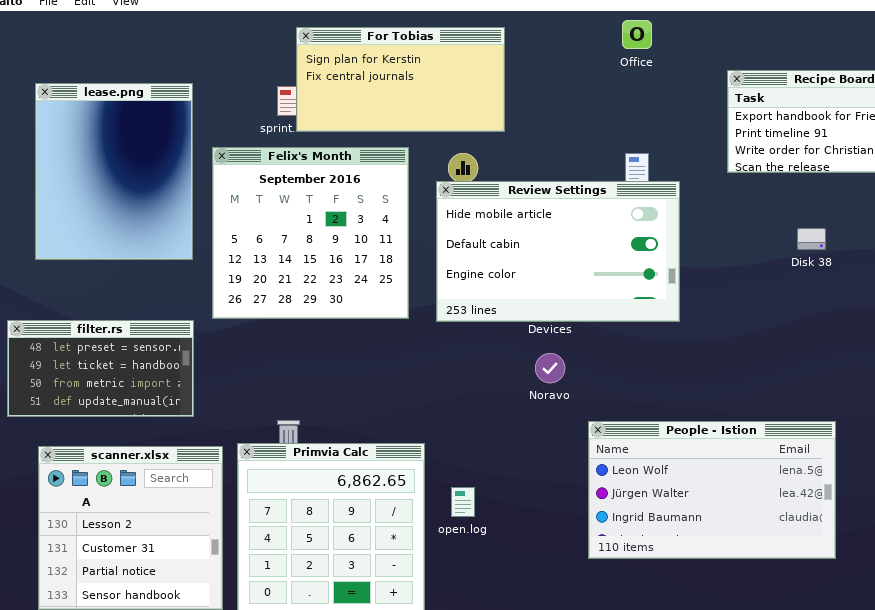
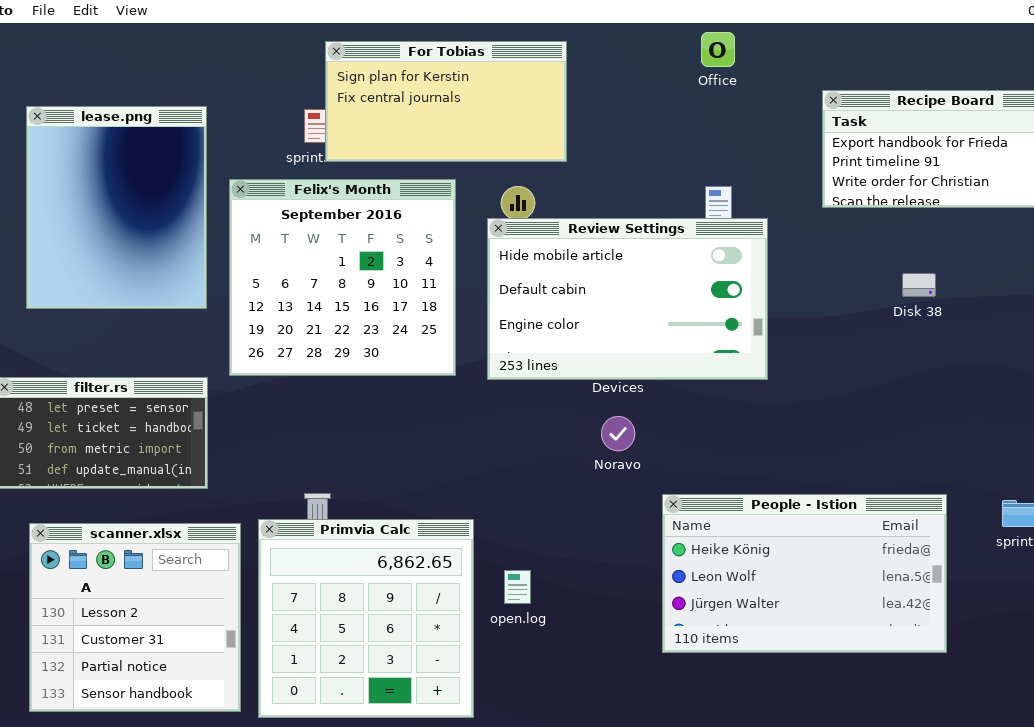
People - Istion: [588,421,836,559] -> [662,494,947,653], scrolled up 1 row

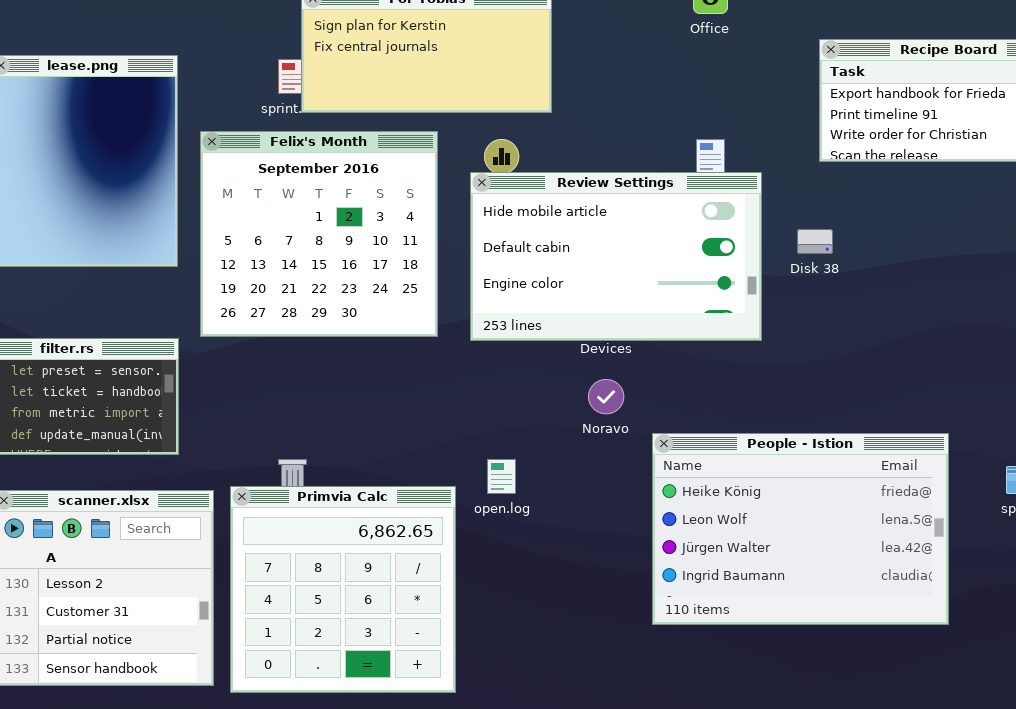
Disk 38: [902,273,936,297] -> [797,229,833,254], moved
People - Istion: [662,494,947,653] -> [652,433,949,625], resized
open.log: [504,570,531,604] -> [487,459,516,494], moved

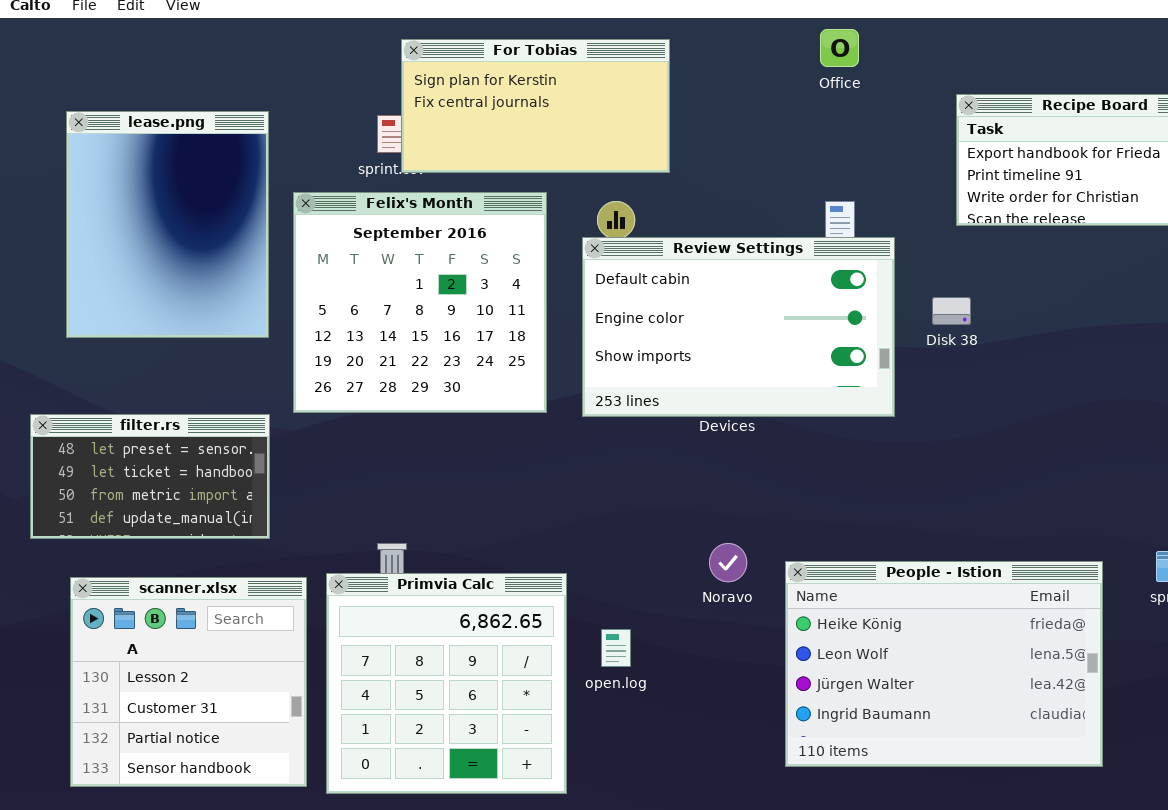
Review Settings: [470,172,762,341] -> [582,237,895,417], scrolled down 1 row
Noravo: [588,379,624,414] -> [709,543,747,582], moved
People - Istion: [652,433,949,625] -> [785,561,1103,767], moved
open.log: [487,459,516,494] -> [601,629,631,667], moved

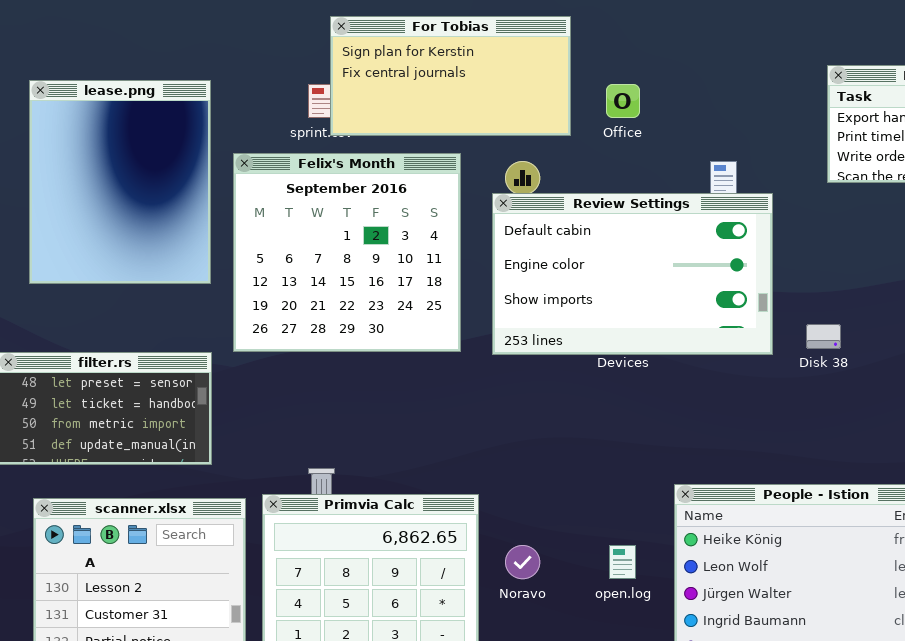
Office: [820,29,859,67] -> [606,84,640,118], moved
Disk 38: [932,297,971,325] -> [806,324,841,349], moved
Noravo: [709,543,747,582] -> [505,545,540,579], moved
open.log: [601,629,631,667] -> [609,545,636,579], moved

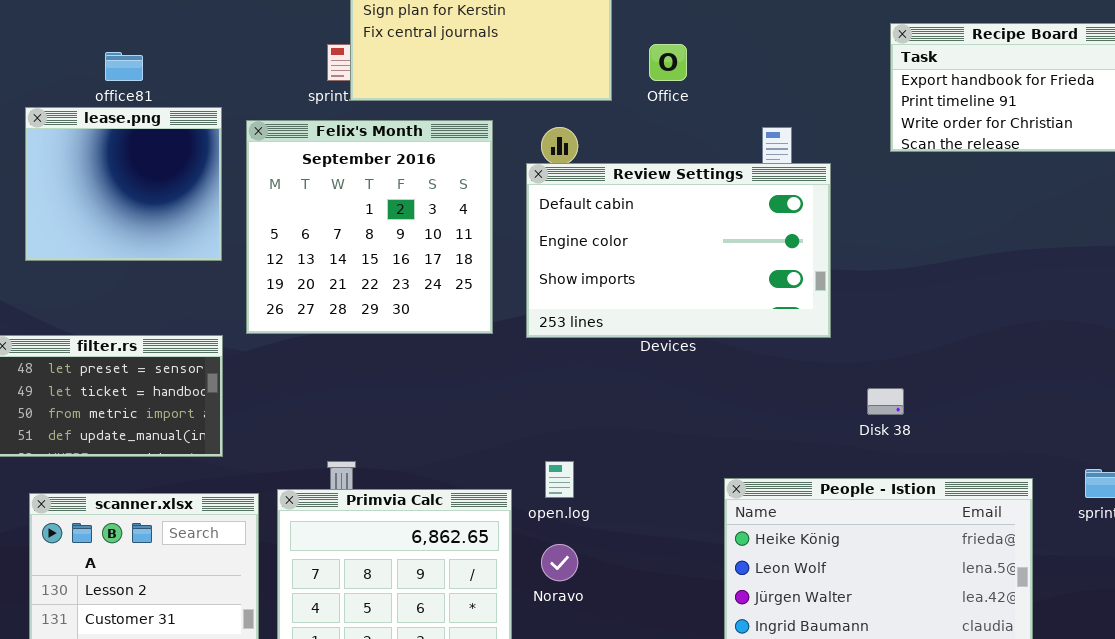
lease.png: [29,80,211,284] -> [25,107,222,261], resized
Disk 38: [806,324,841,349] -> [867,388,904,415], moved
open.log: [609,545,636,579] -> [545,461,574,498], moved

